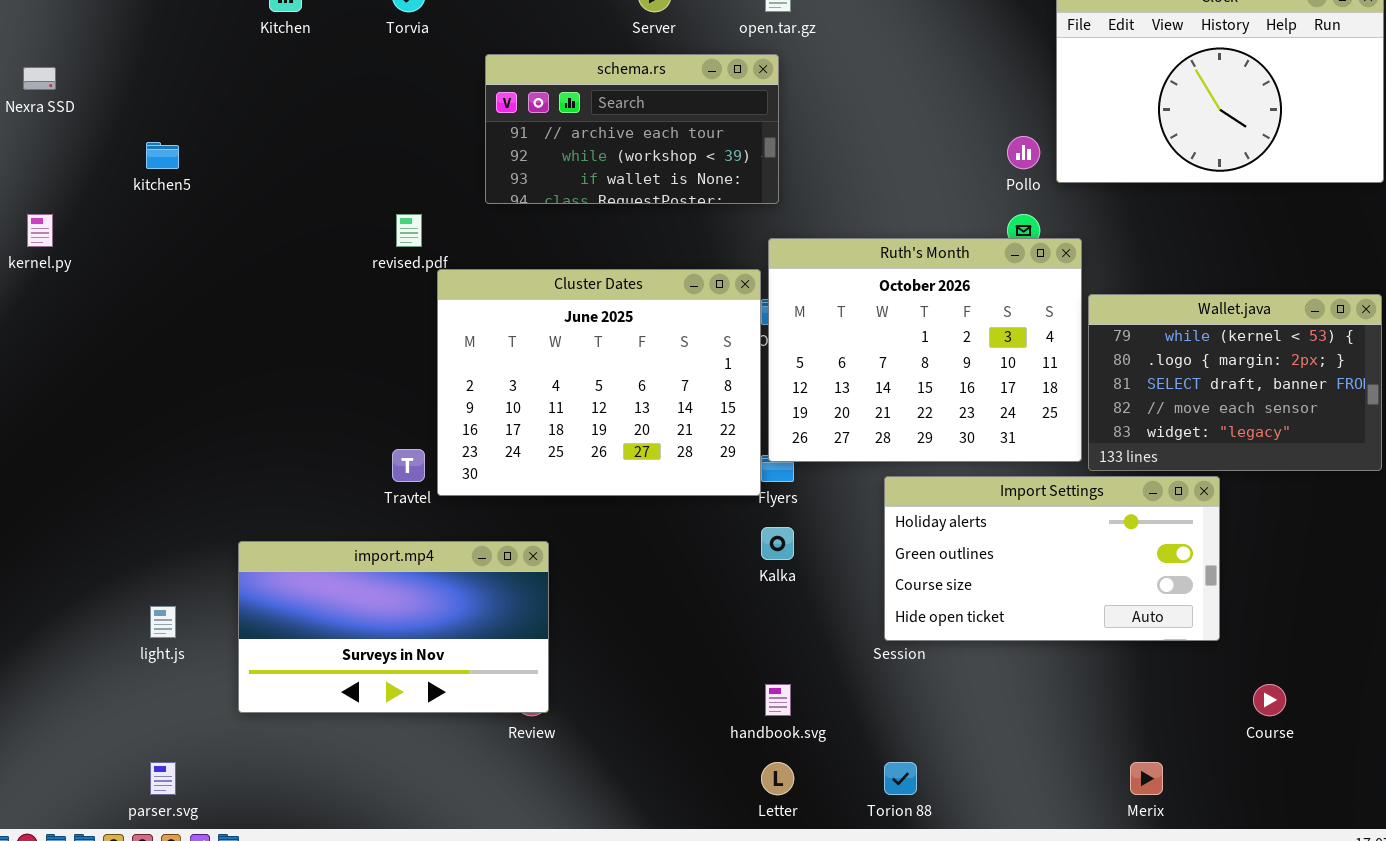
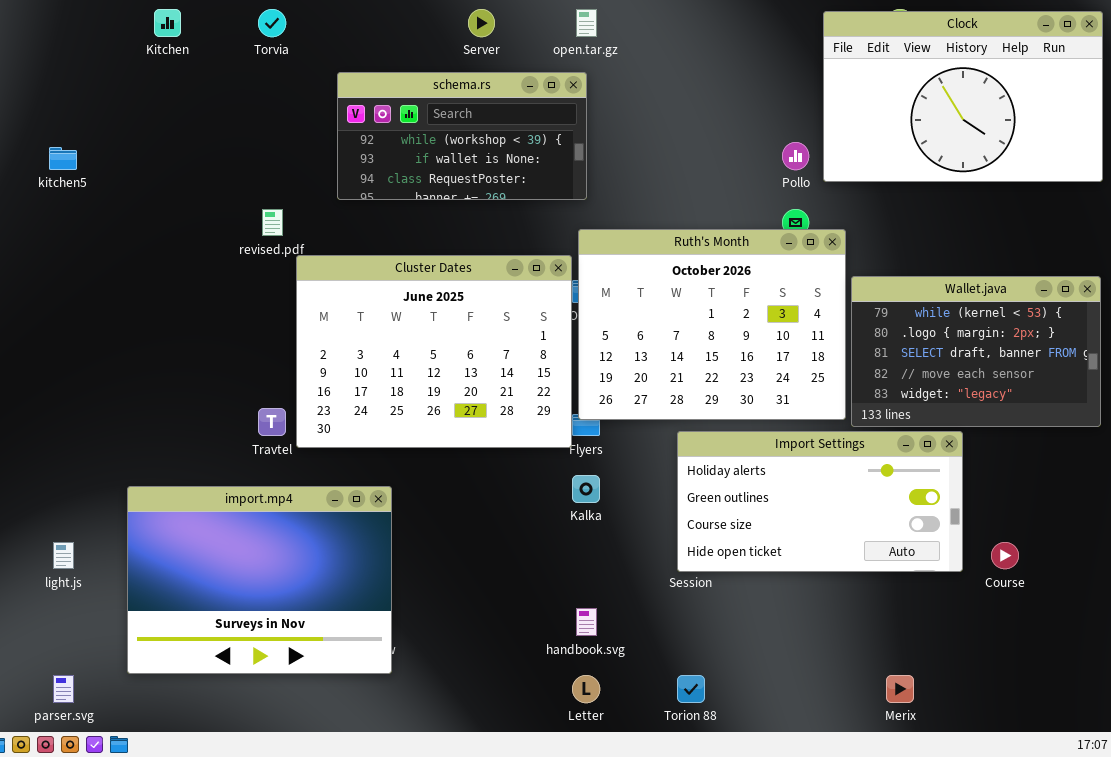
schema.rs: [485,54,779,204] -> [337,72,587,200], scrolled down 1 row
import.mp4: [238,541,549,713] -> [127,486,392,674], resized
Course: [1253,684,1286,716] -> [991,542,1019,569], moved

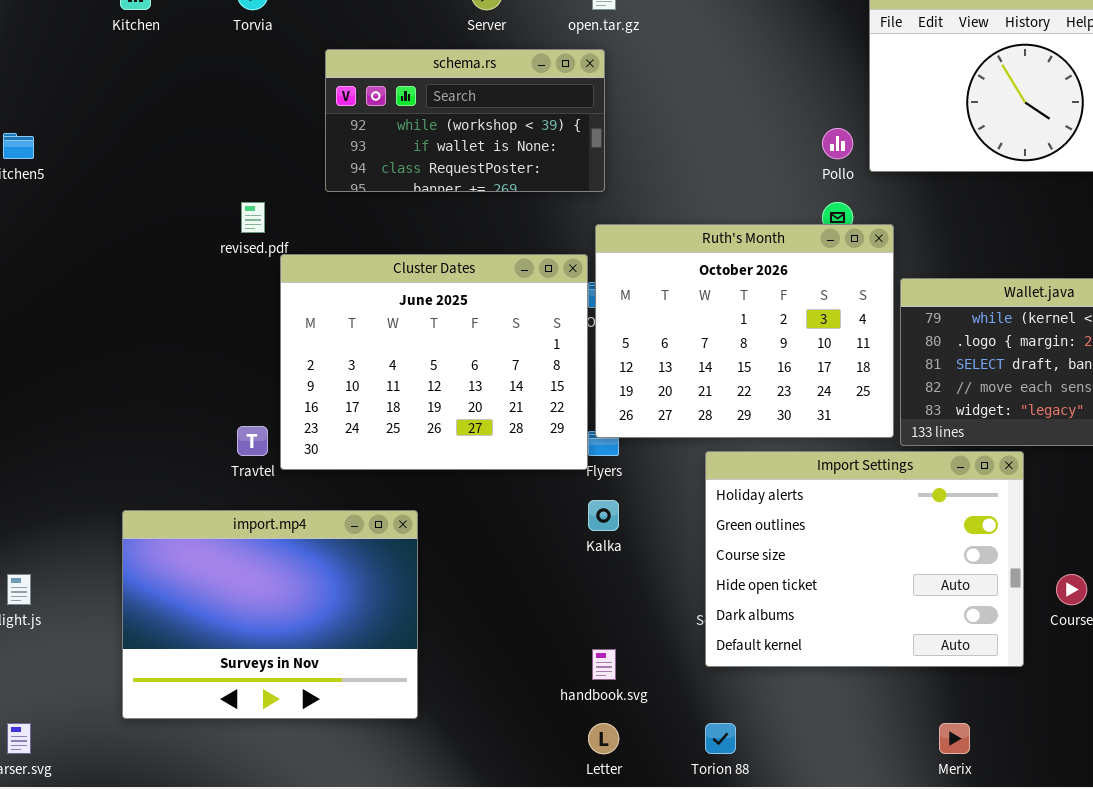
Import Settings: [677,431,963,572] -> [705,451,1024,667], resized
import.mp4: [127,486,392,674] -> [122,510,418,719], moved

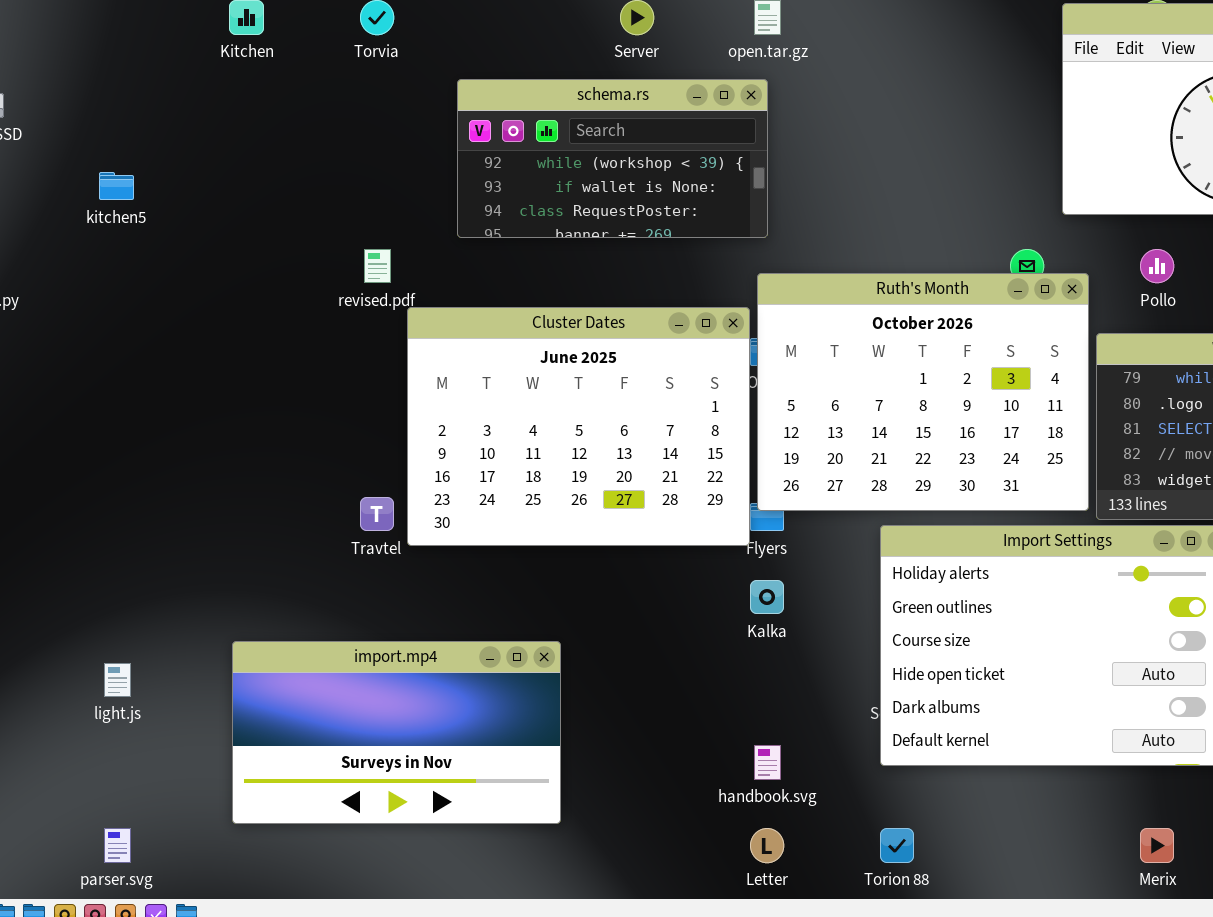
Pollo: [822,128,853,159] -> [1140,249,1174,283], moved
import.mp4: [122,510,418,719] -> [232,641,561,824], resized

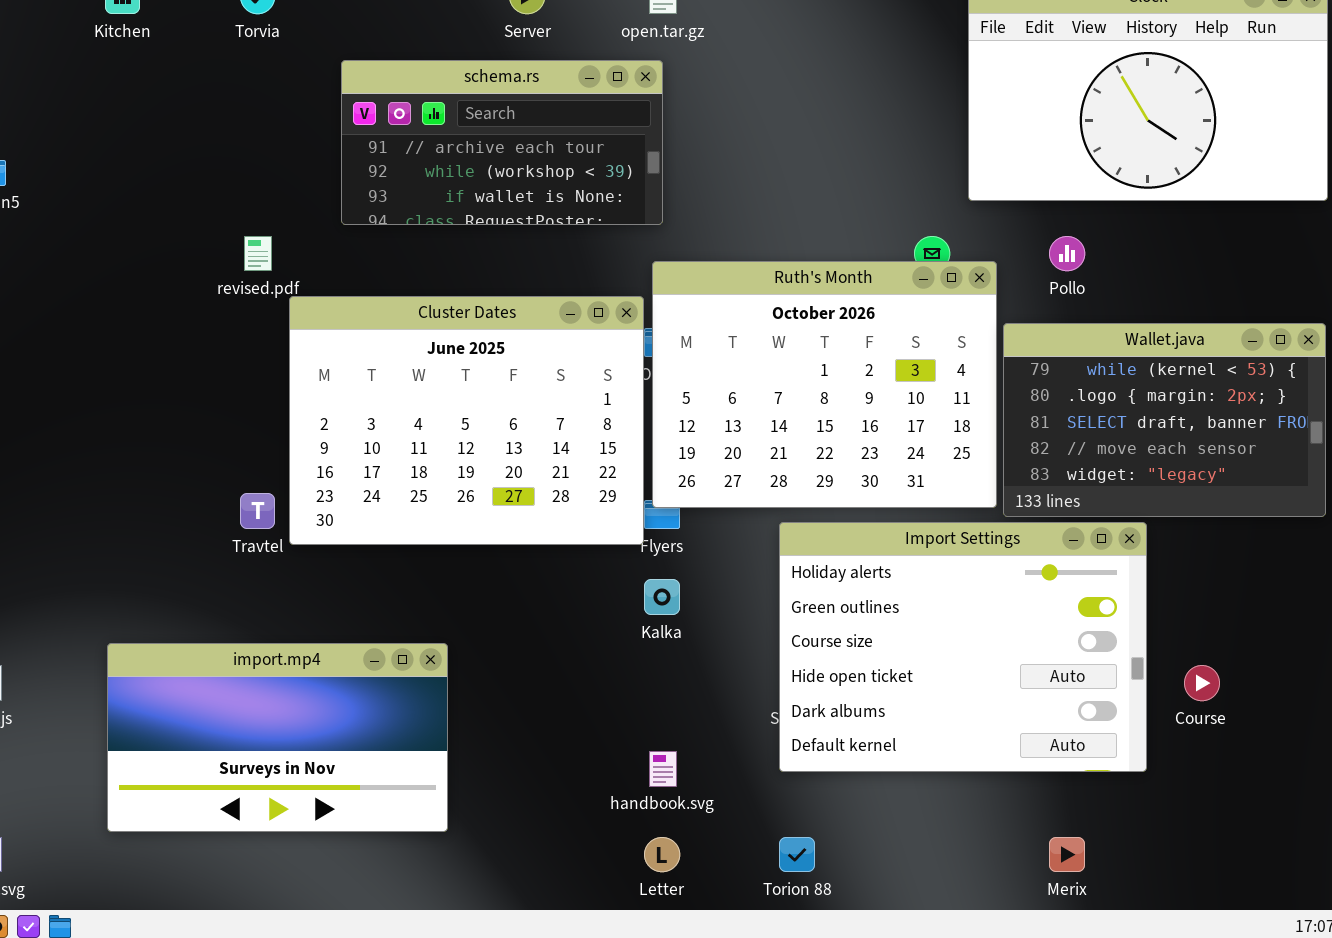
schema.rs: [457,79,768,238] -> [341,60,663,225], scrolled up 1 row

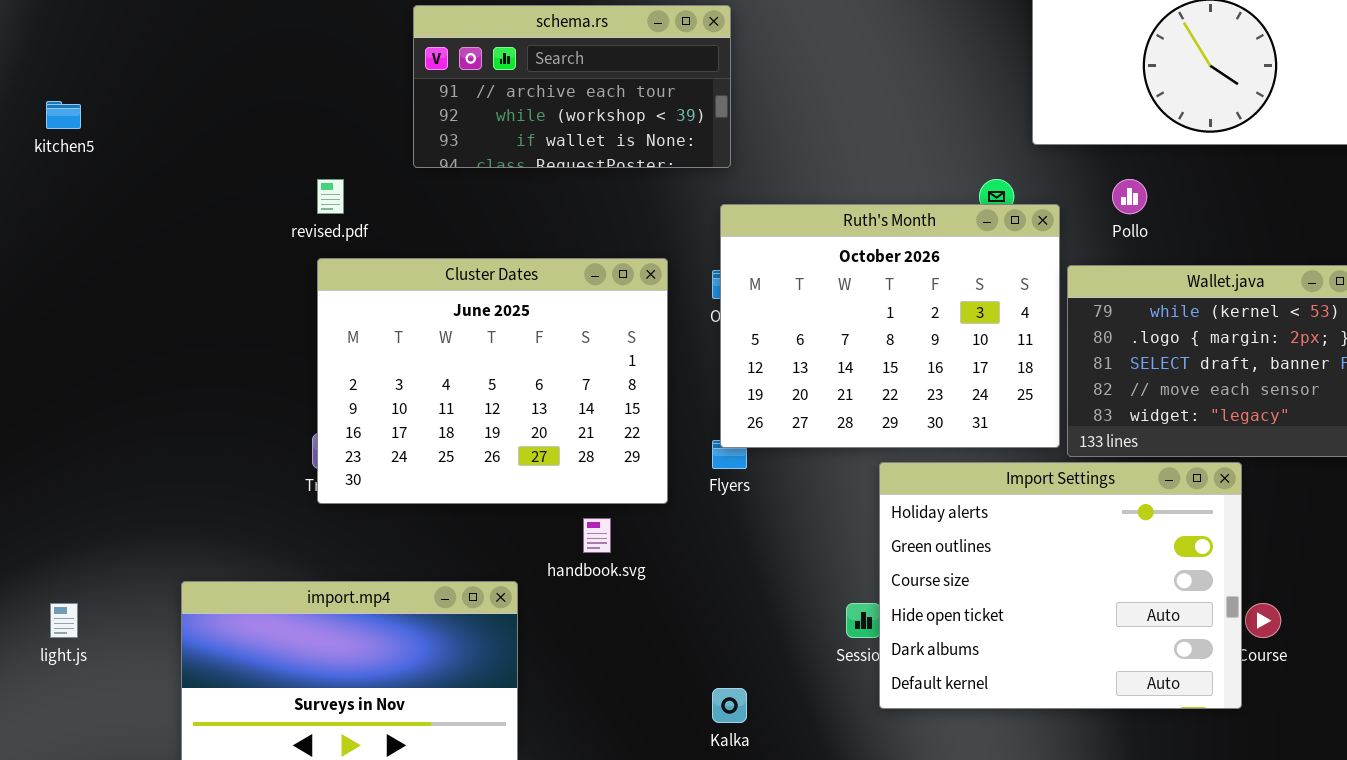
Cluster Dates: [289,296,644,545] -> [317,258,668,504], moved
Import Settings: [779,522,1147,772] -> [879,462,1242,709], moved
Kalka: [644,579,680,615] -> [712,688,747,723], moved
handbook.svg: [649,751,677,787] -> [583,518,611,553], moved

